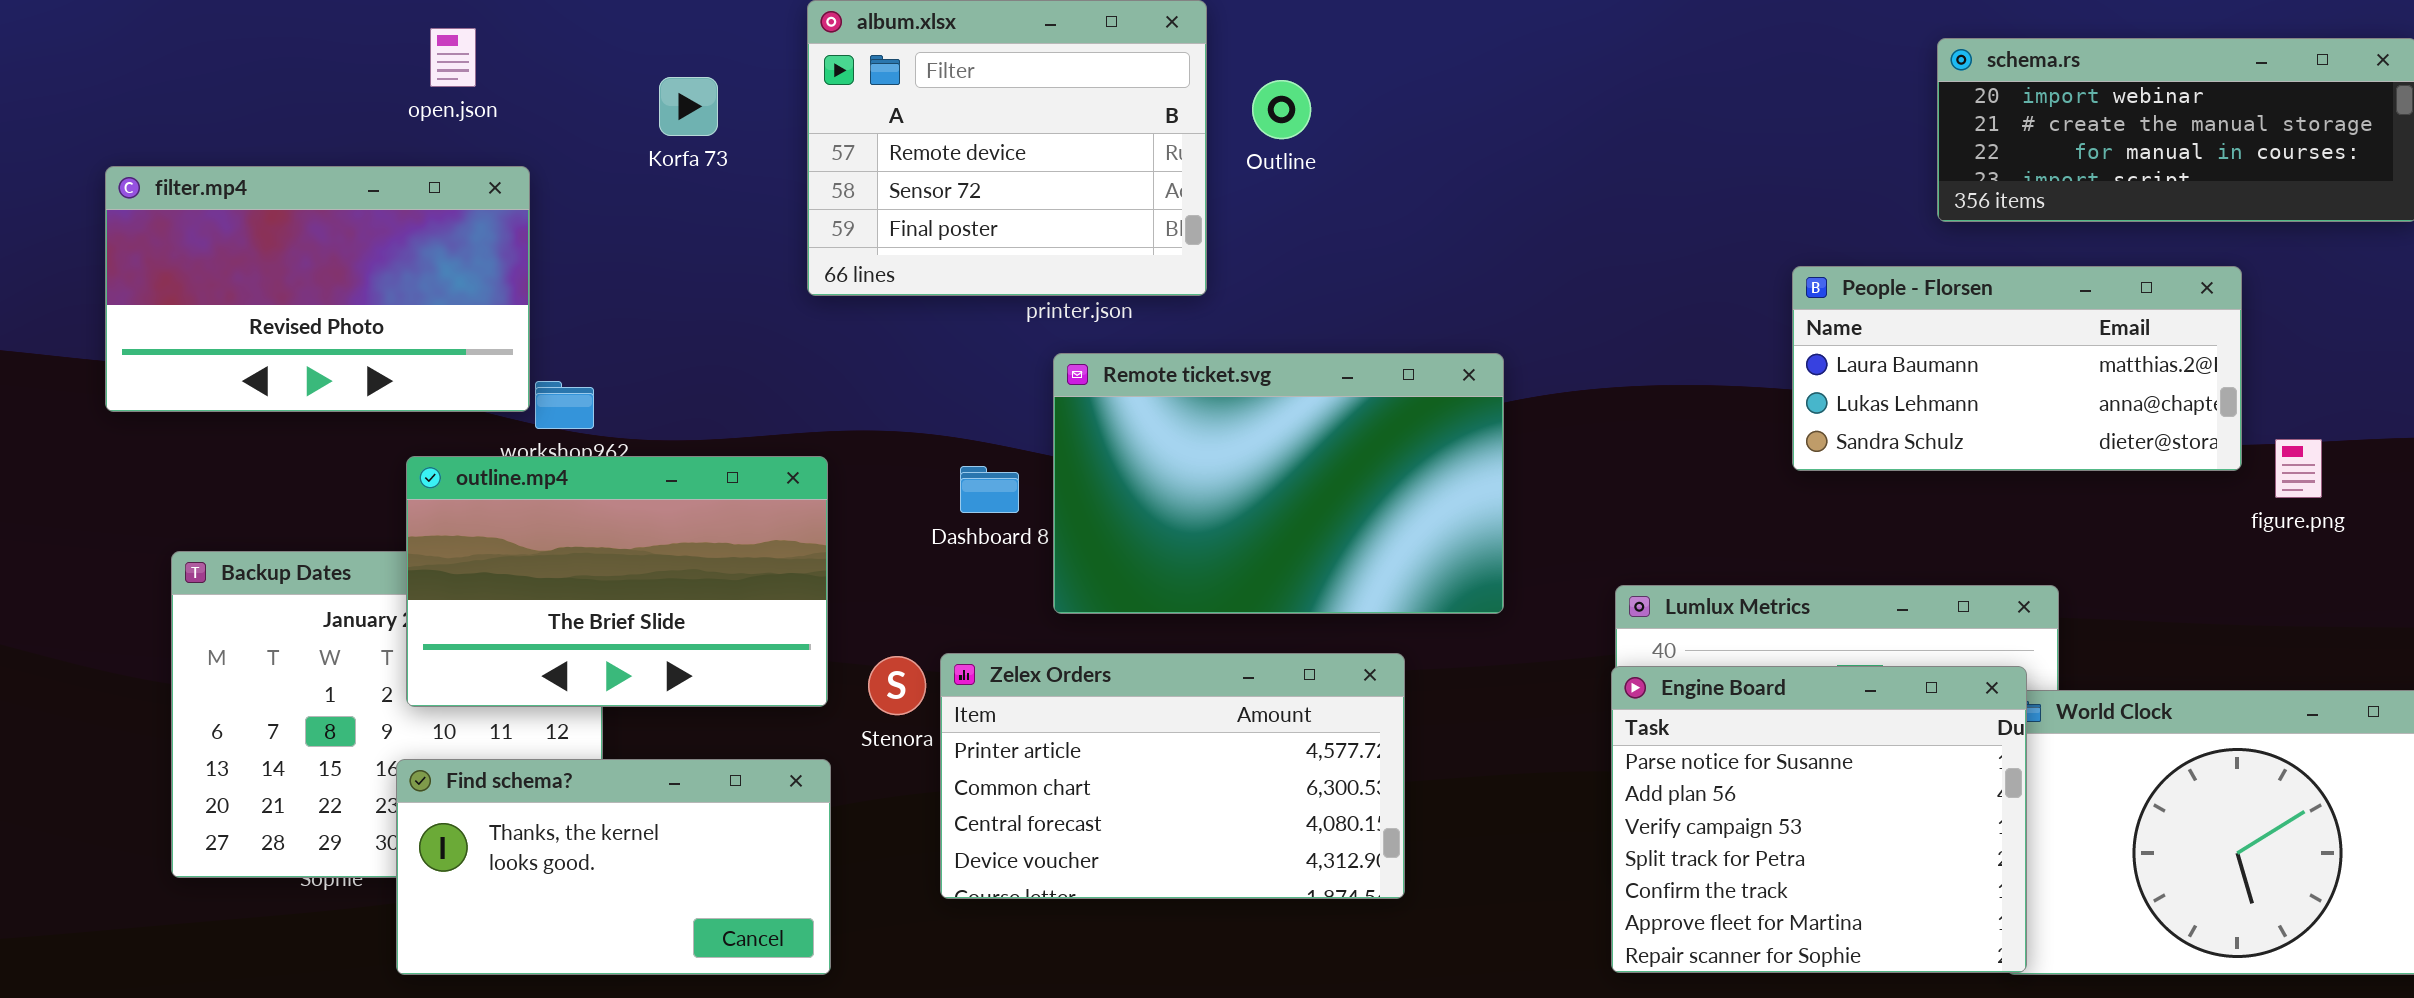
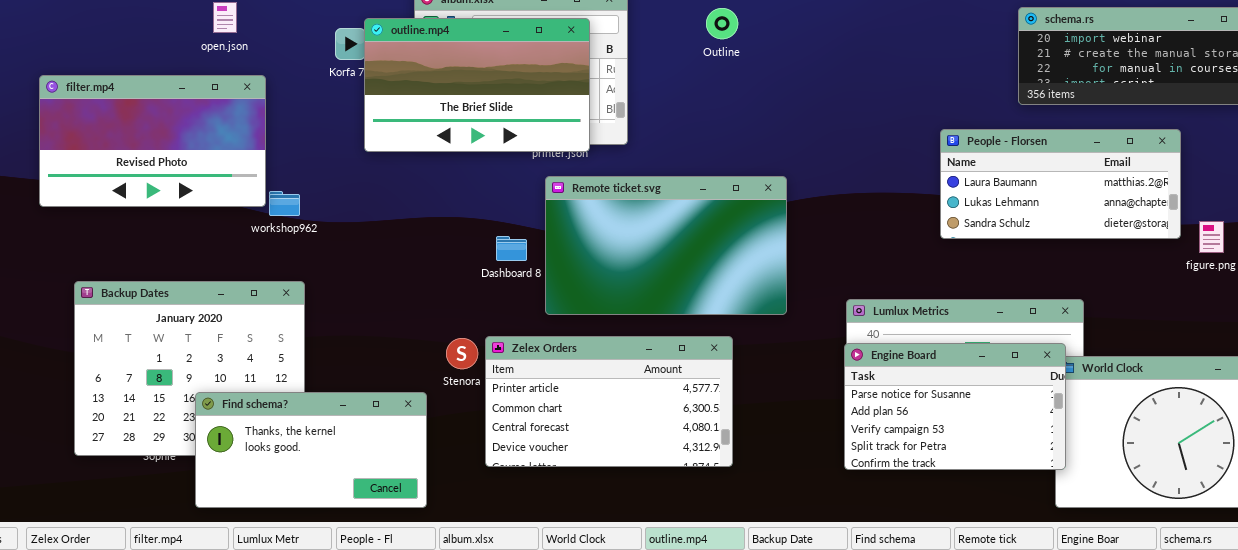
Outline: [1252,80,1311,139] -> [706,8,738,39], moved
outline.mp4: [406,456,828,707] -> [364,18,590,152], moved
Engine Board: [1611,666,2027,973] -> [844,343,1066,470], resized

